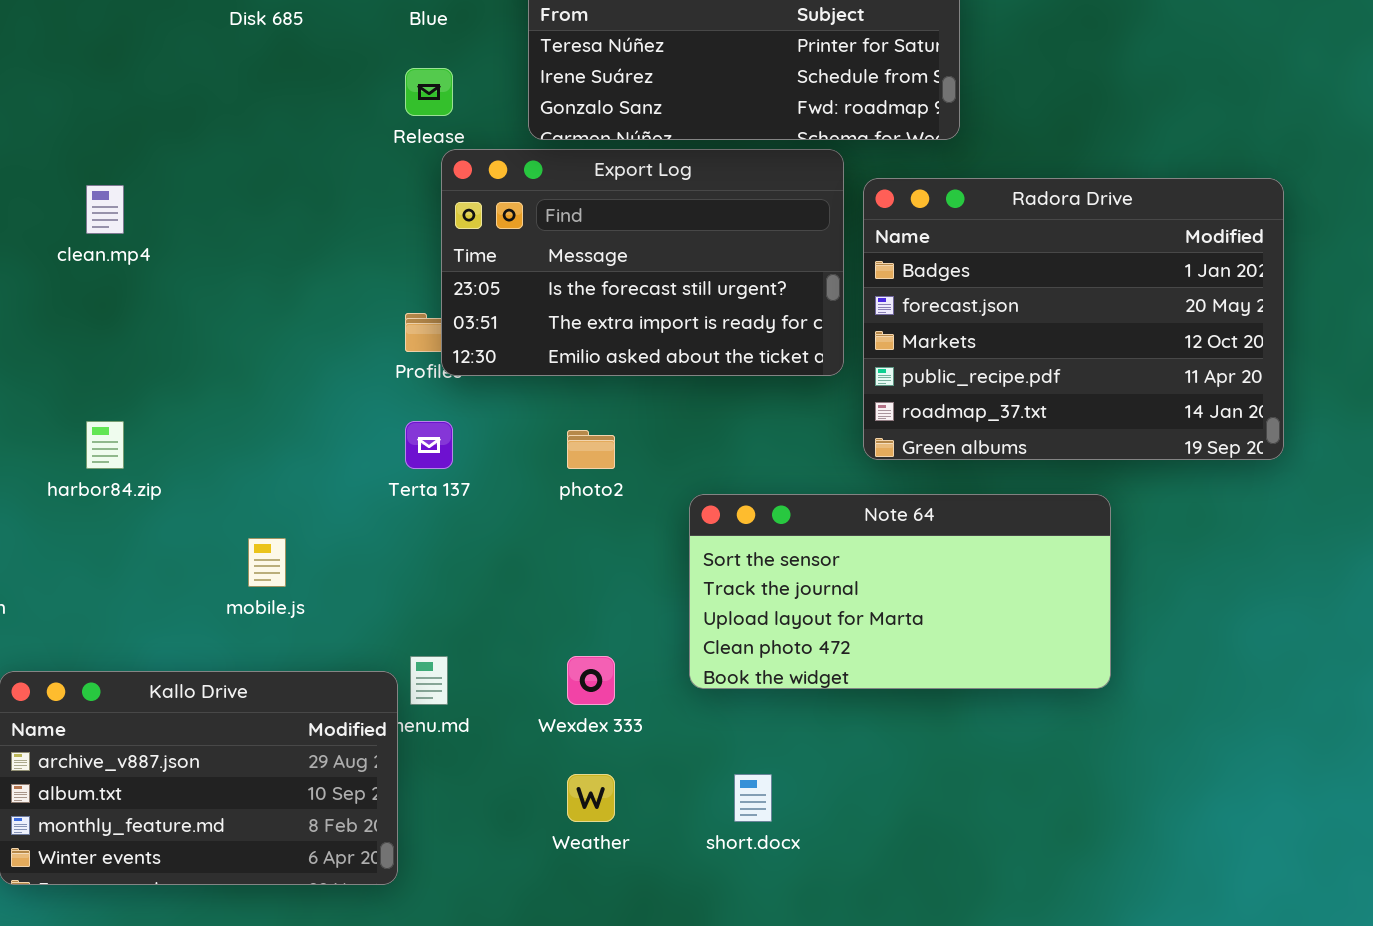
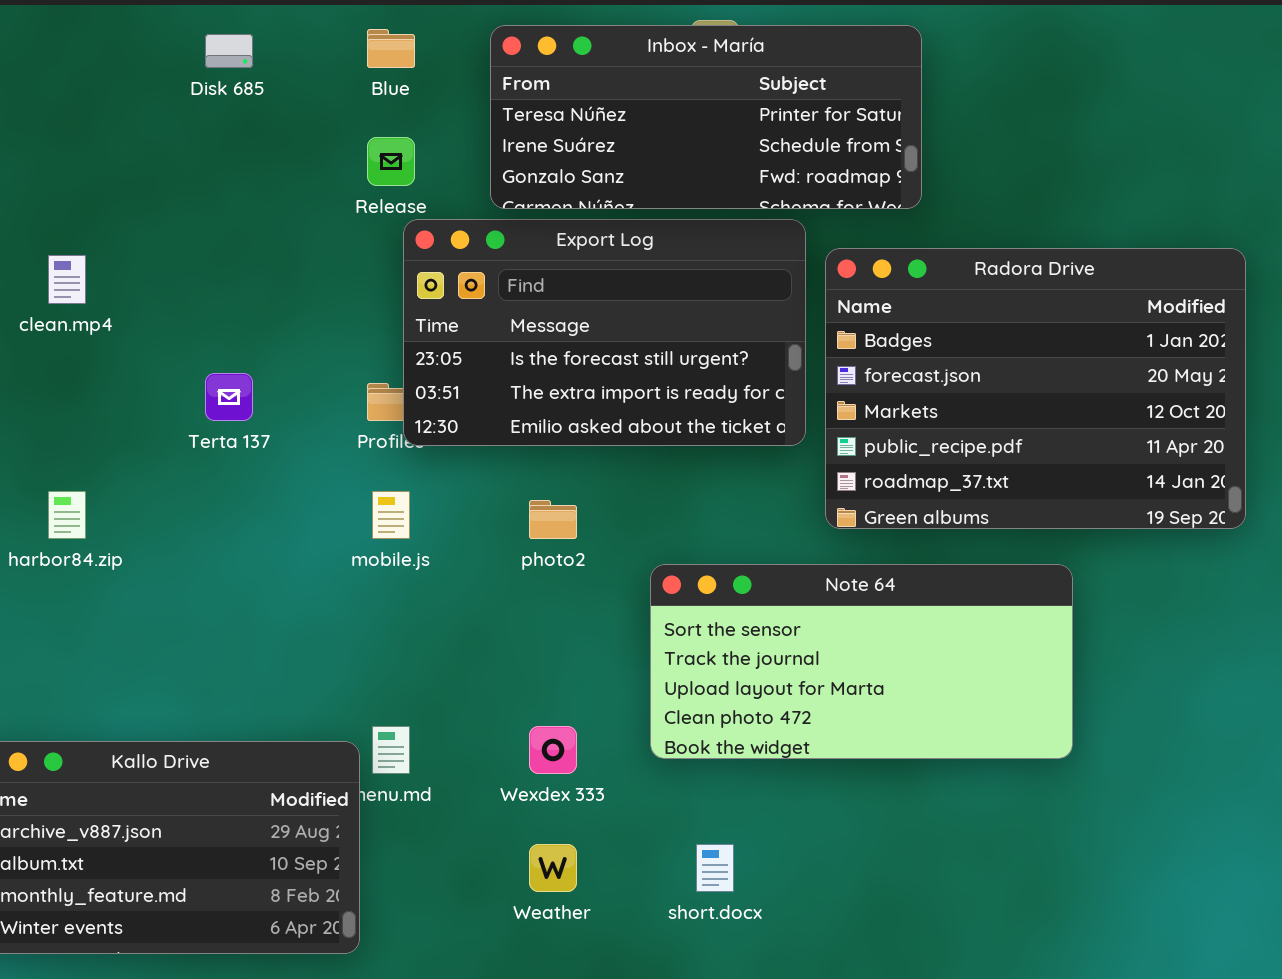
Terta 137: [405,421,453,469] -> [205,373,253,421], moved
mobile.js: [248,538,286,587] -> [372,491,410,539], moved

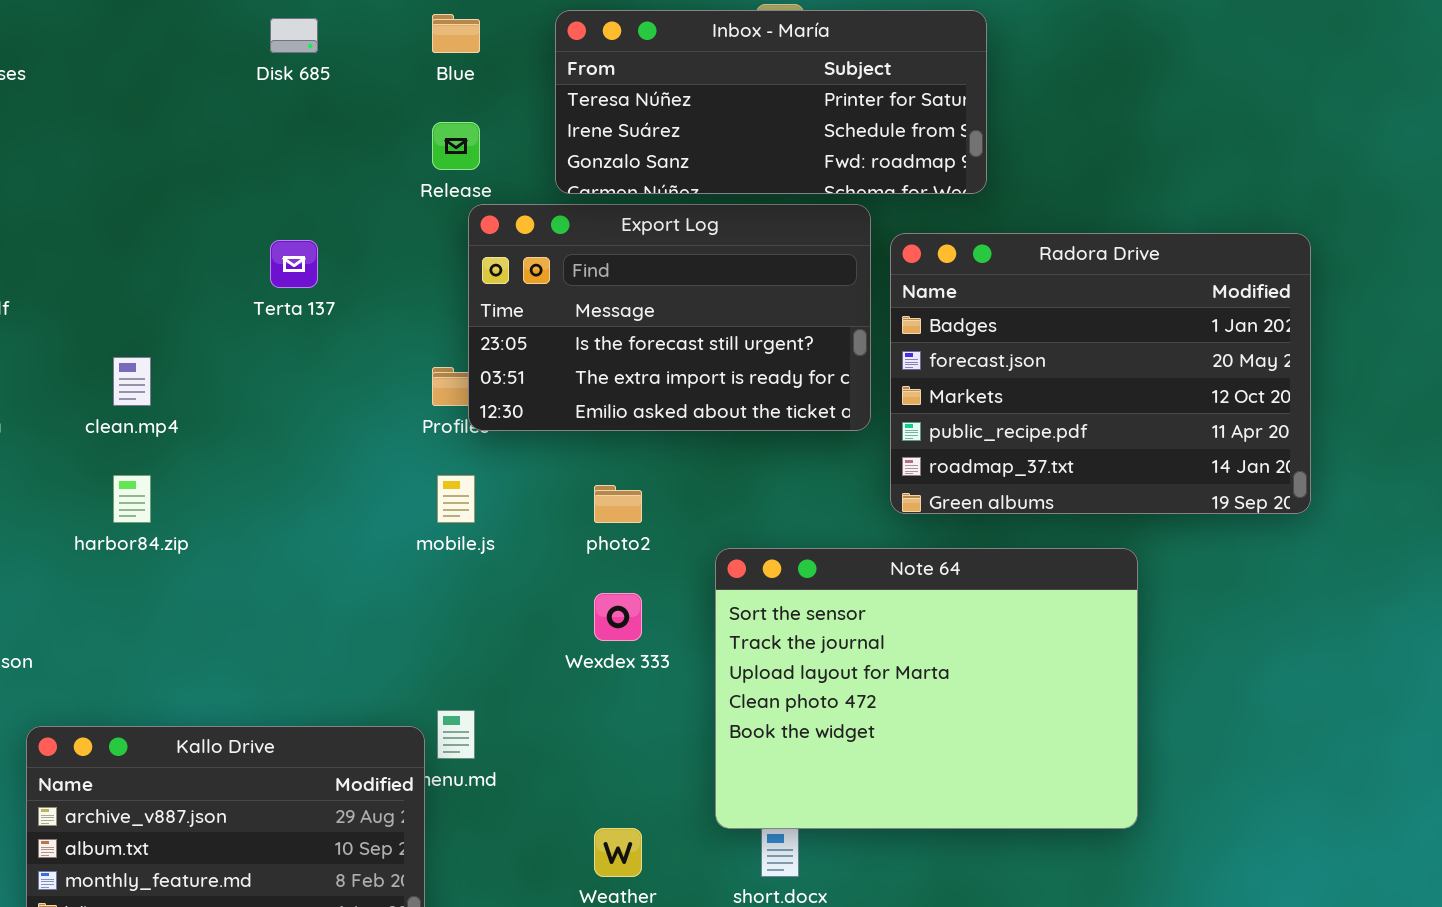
clean.mp4: [48,255,86,304] -> [113,357,151,406], moved
Terta 137: [205,373,253,421] -> [270,240,318,288], moved
Note 64: [650,564,1073,759] -> [715,548,1138,829], resized
Wexdex 333: [529,726,577,774] -> [594,593,642,641], moved

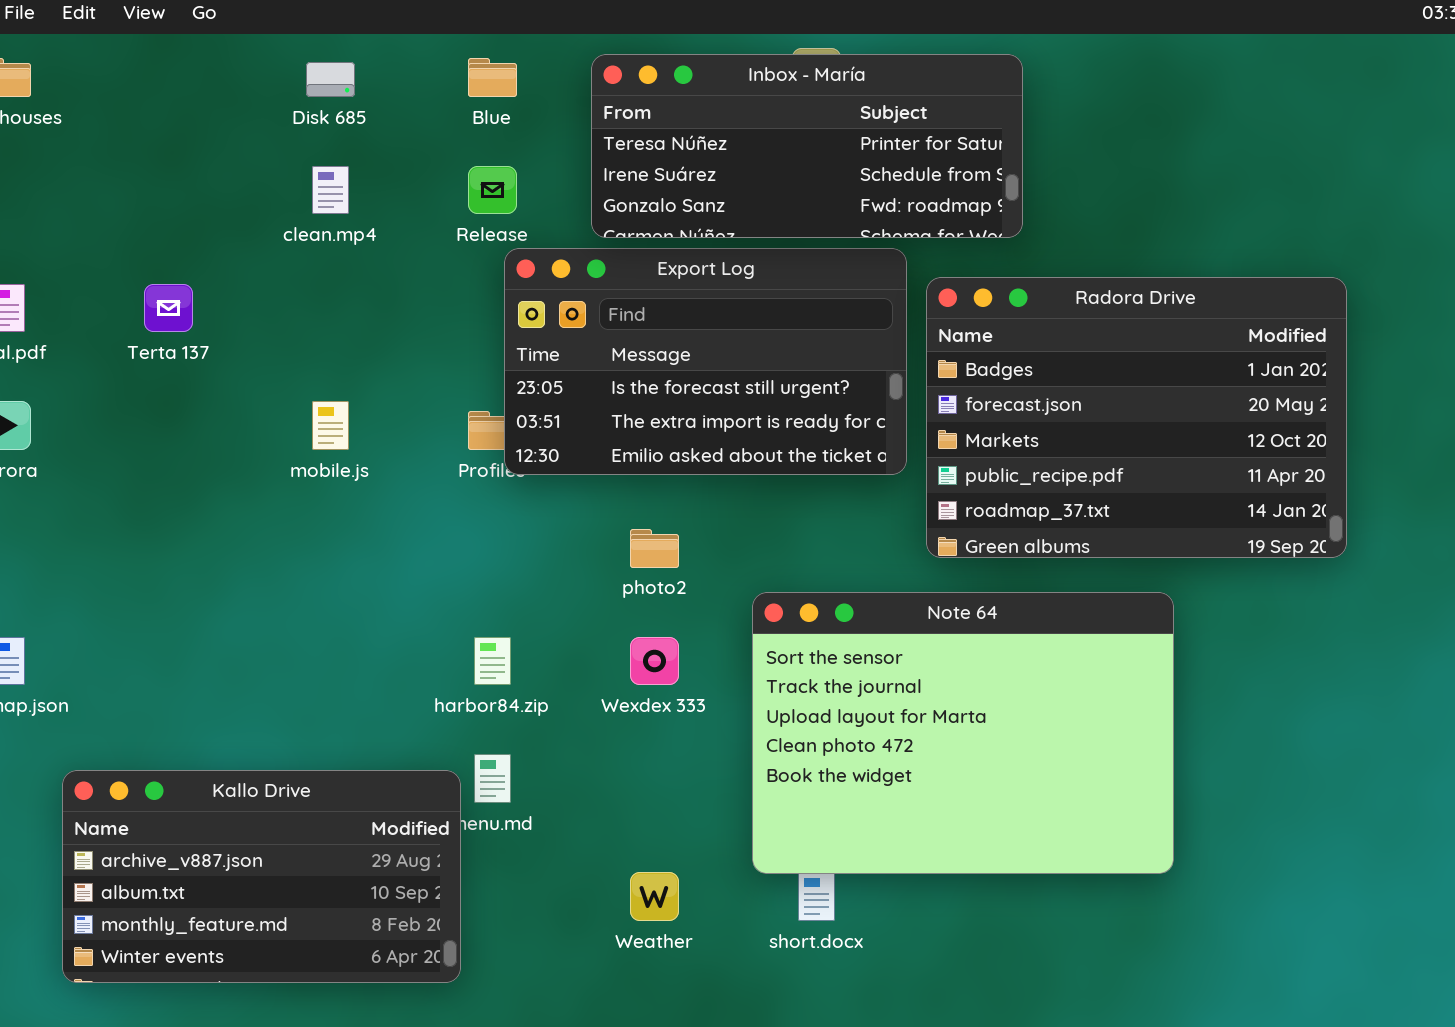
Terta 137: [270,240,318,288] -> [144,284,193,332], moved
clean.mp4: [113,357,151,406] -> [312,166,349,214], moved
harbor84.zip: [113,475,151,523] -> [474,637,511,685], moved
mobile.js: [437,475,475,523] -> [312,401,349,450], moved

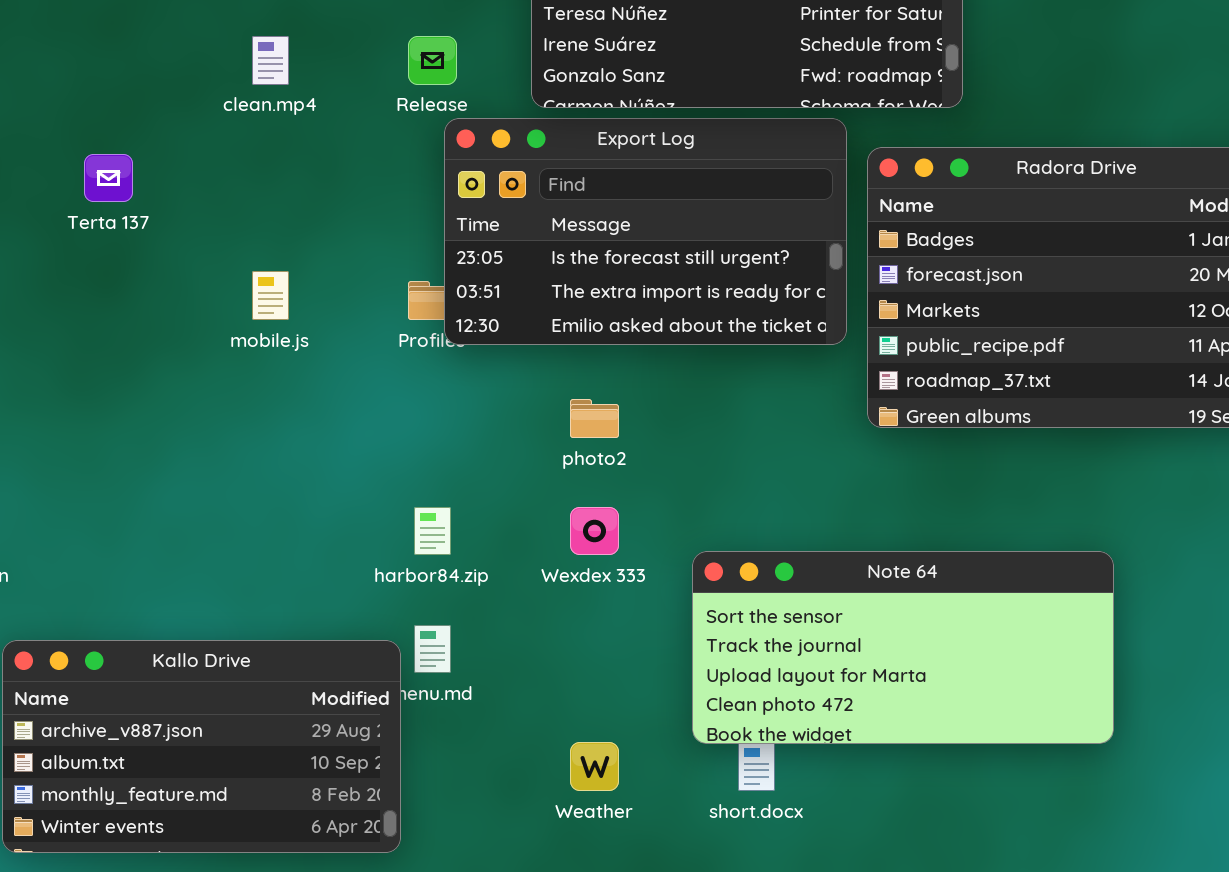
Note 64: [752,592,1174,874] -> [692,551,1114,744], resized

